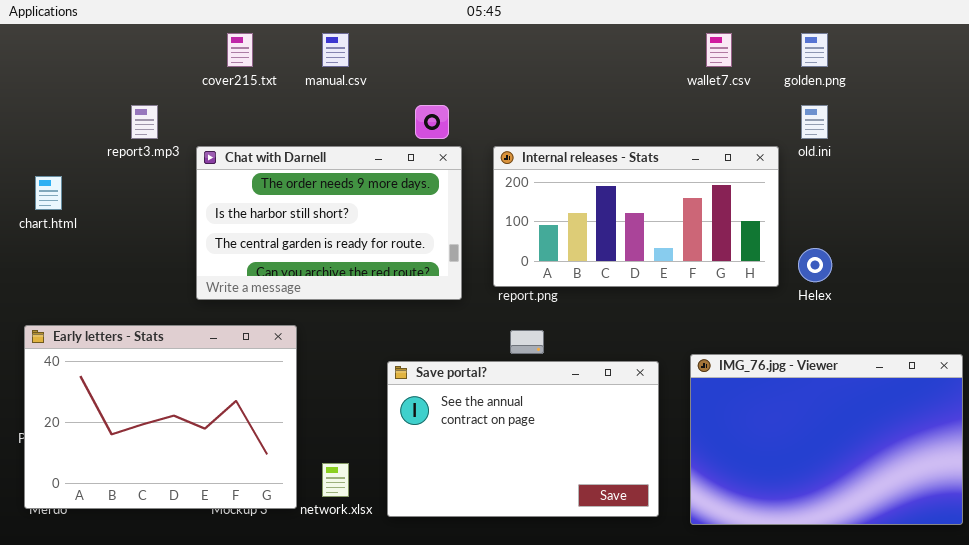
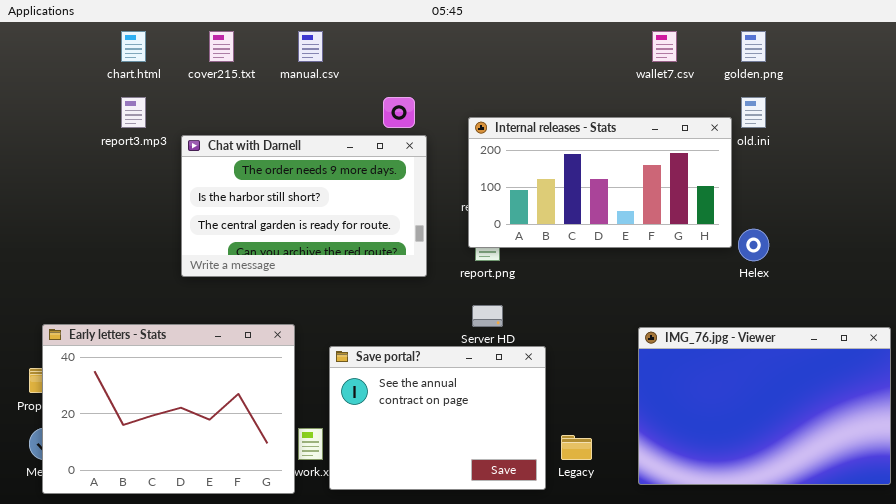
Internal releases - Stats: [493,146,779,287] -> [468,117,732,248], moved
chart.html: [35,176,62,210] -> [121,31,146,62], moved
Early letters - Stats: [24,325,297,509] -> [42,324,295,494], moved
Save portal?: [387,361,659,517] -> [329,346,546,490], moved, resized

